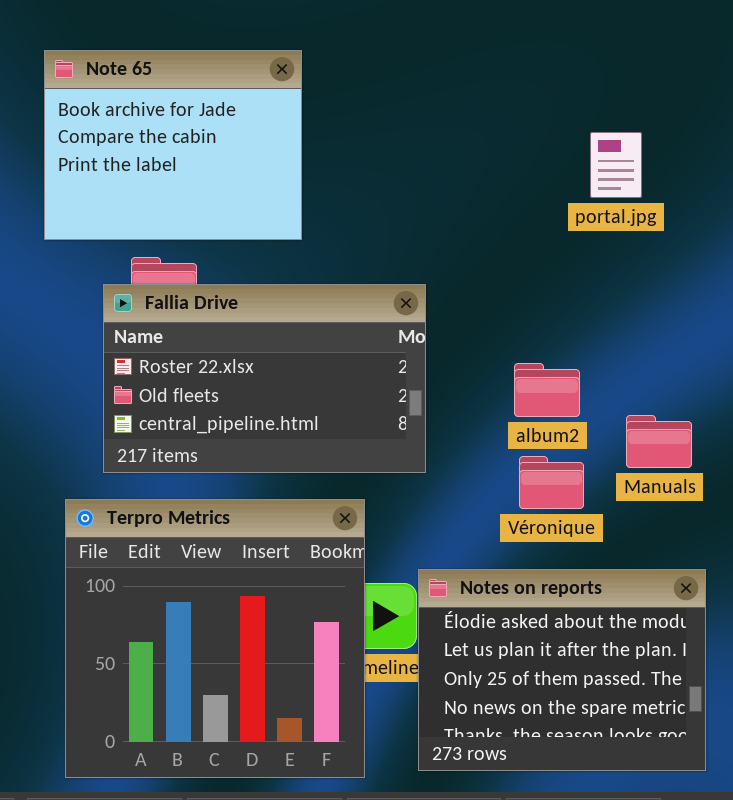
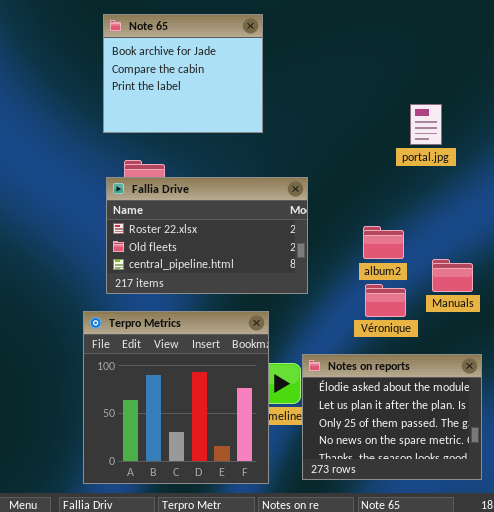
Note 65: [44,50,302,240] -> [103,14,263,133], moved
portal.jpg: [590,132,642,198] -> [410,104,442,145], moved

